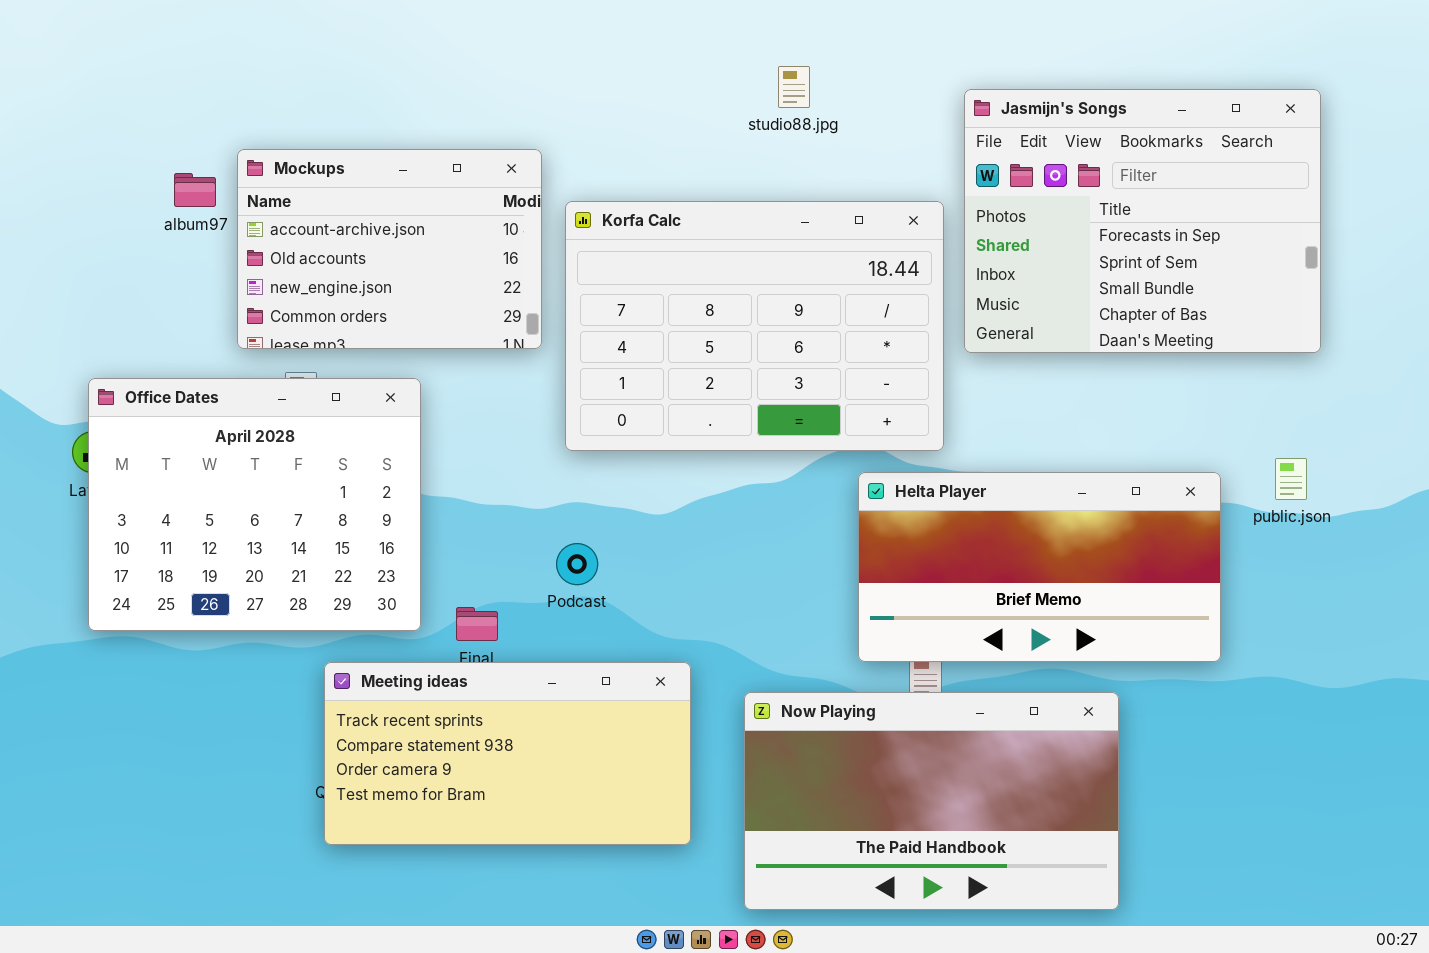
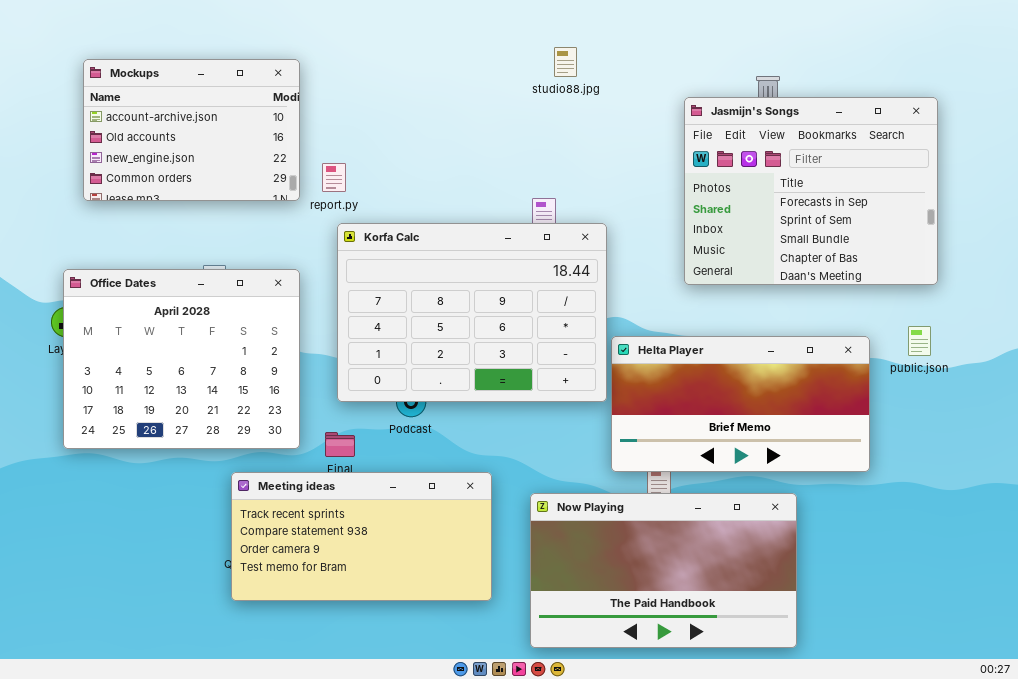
Jasmijn's Songs: [964,89,1321,353] -> [684,97,938,285], moved
Mockups: [237,149,542,349] -> [83,59,300,201], moved
Korfa Calc: [565,201,944,451] -> [337,223,607,402], moved

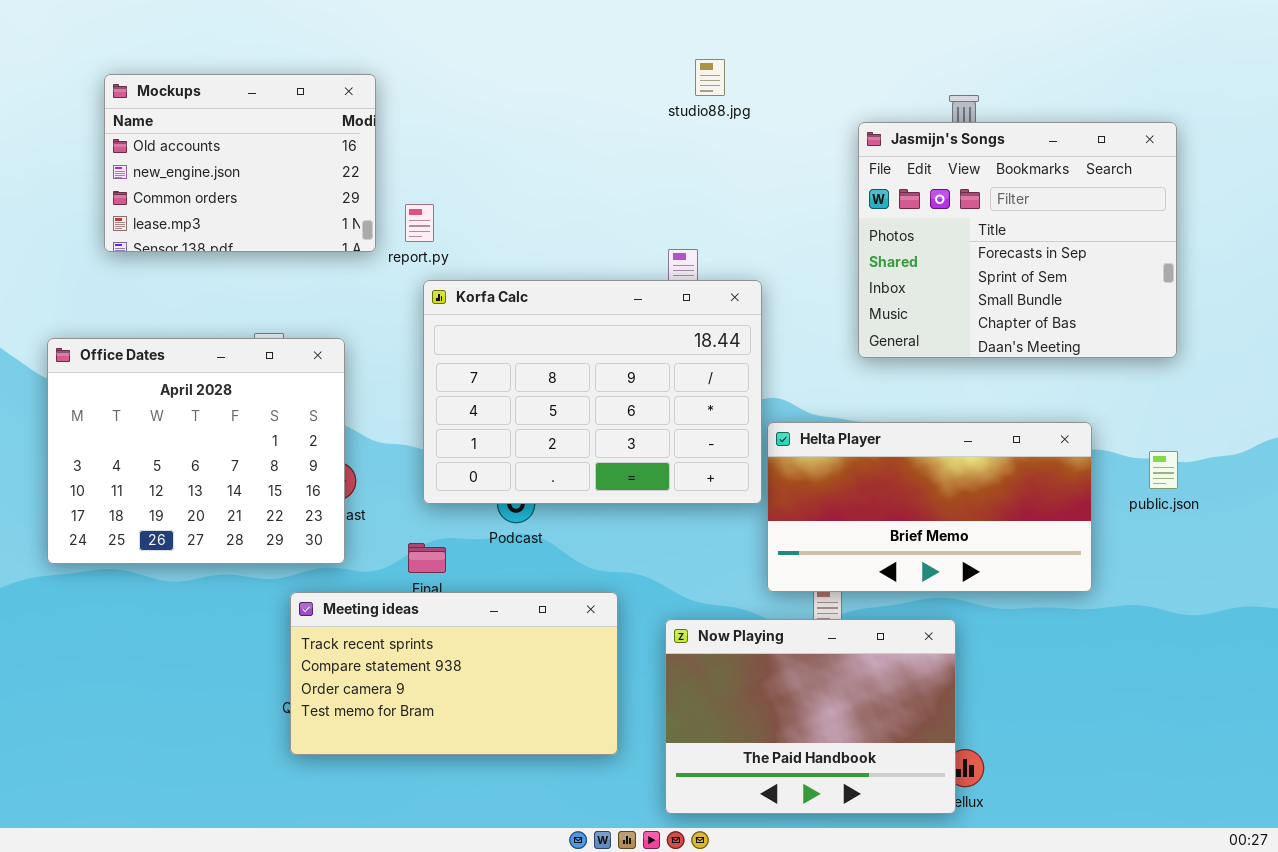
Mockups: [83,59,300,201] -> [104,74,376,252], scrolled down 1 row
Office Dates: [63,269,300,449] -> [47,338,345,564], moved
public.json: [908,326,931,356] -> [1149,451,1178,489], moved
Now Playing: [530,493,797,648] -> [665,619,956,814], resized

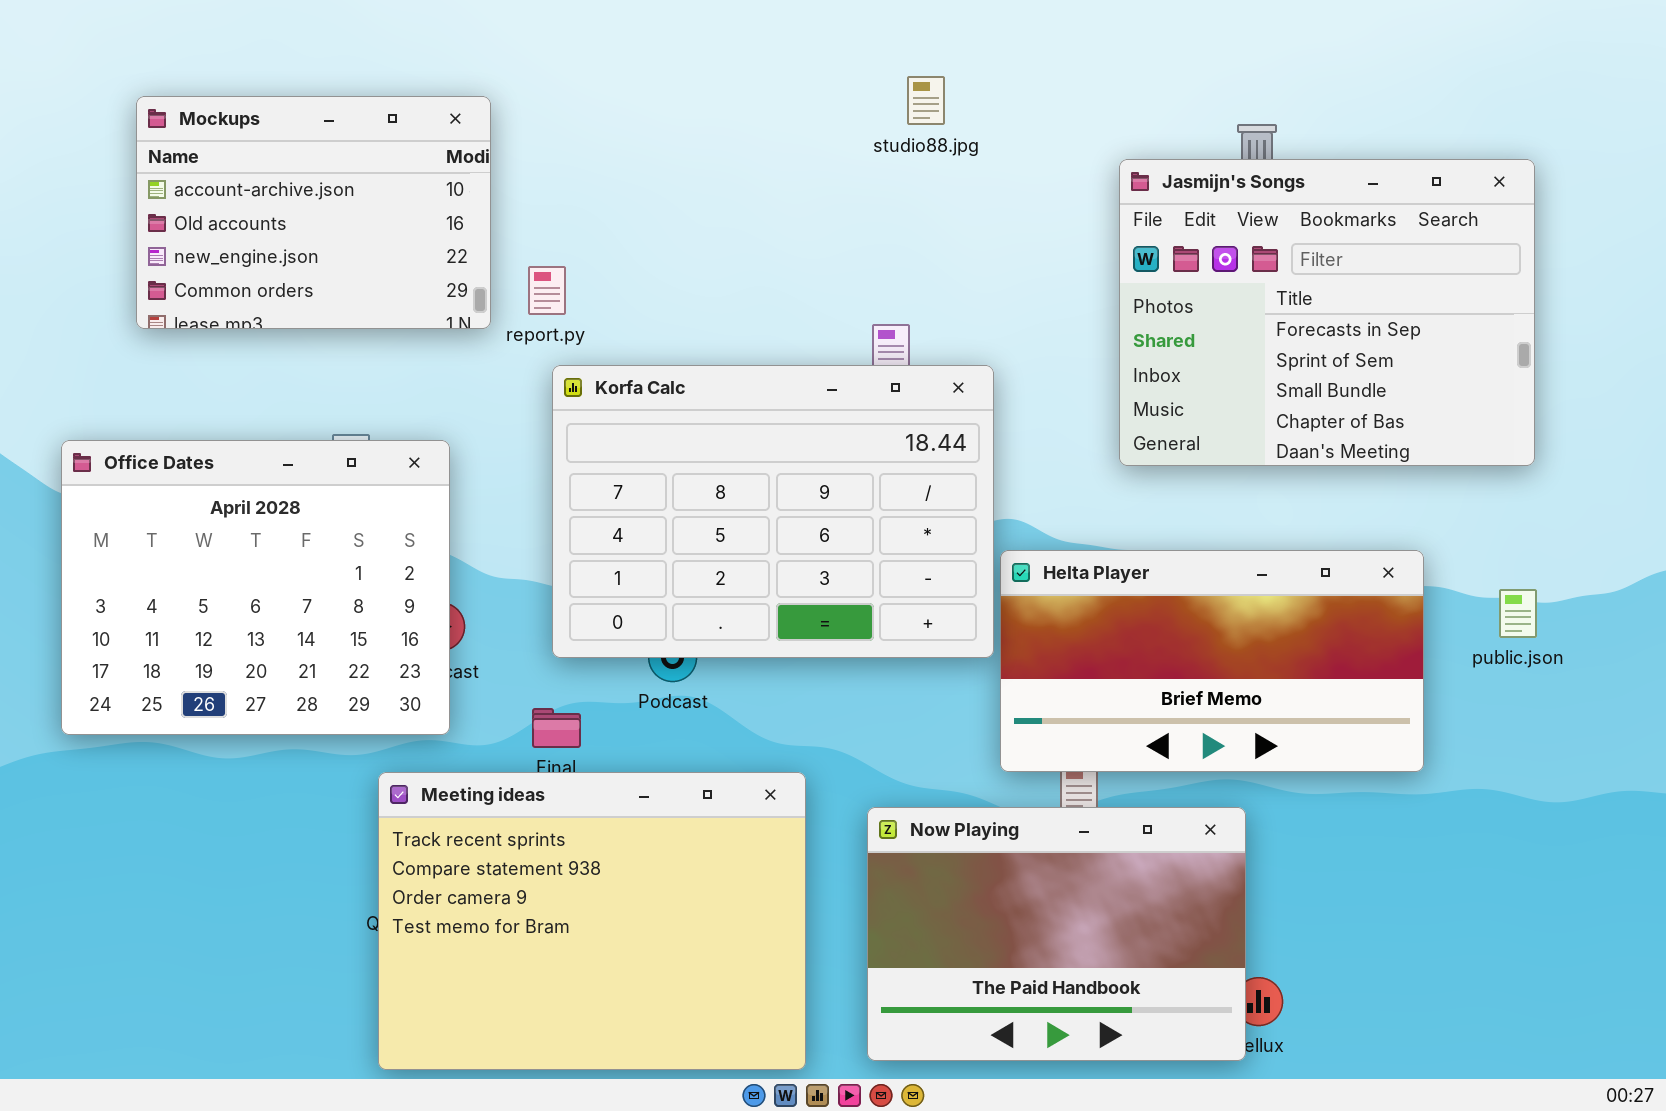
Mockups: [104,74,376,252] -> [136,96,491,329], scrolled up 1 row
Meeting ideas: [290,592,618,755] -> [378,772,806,1070], resized

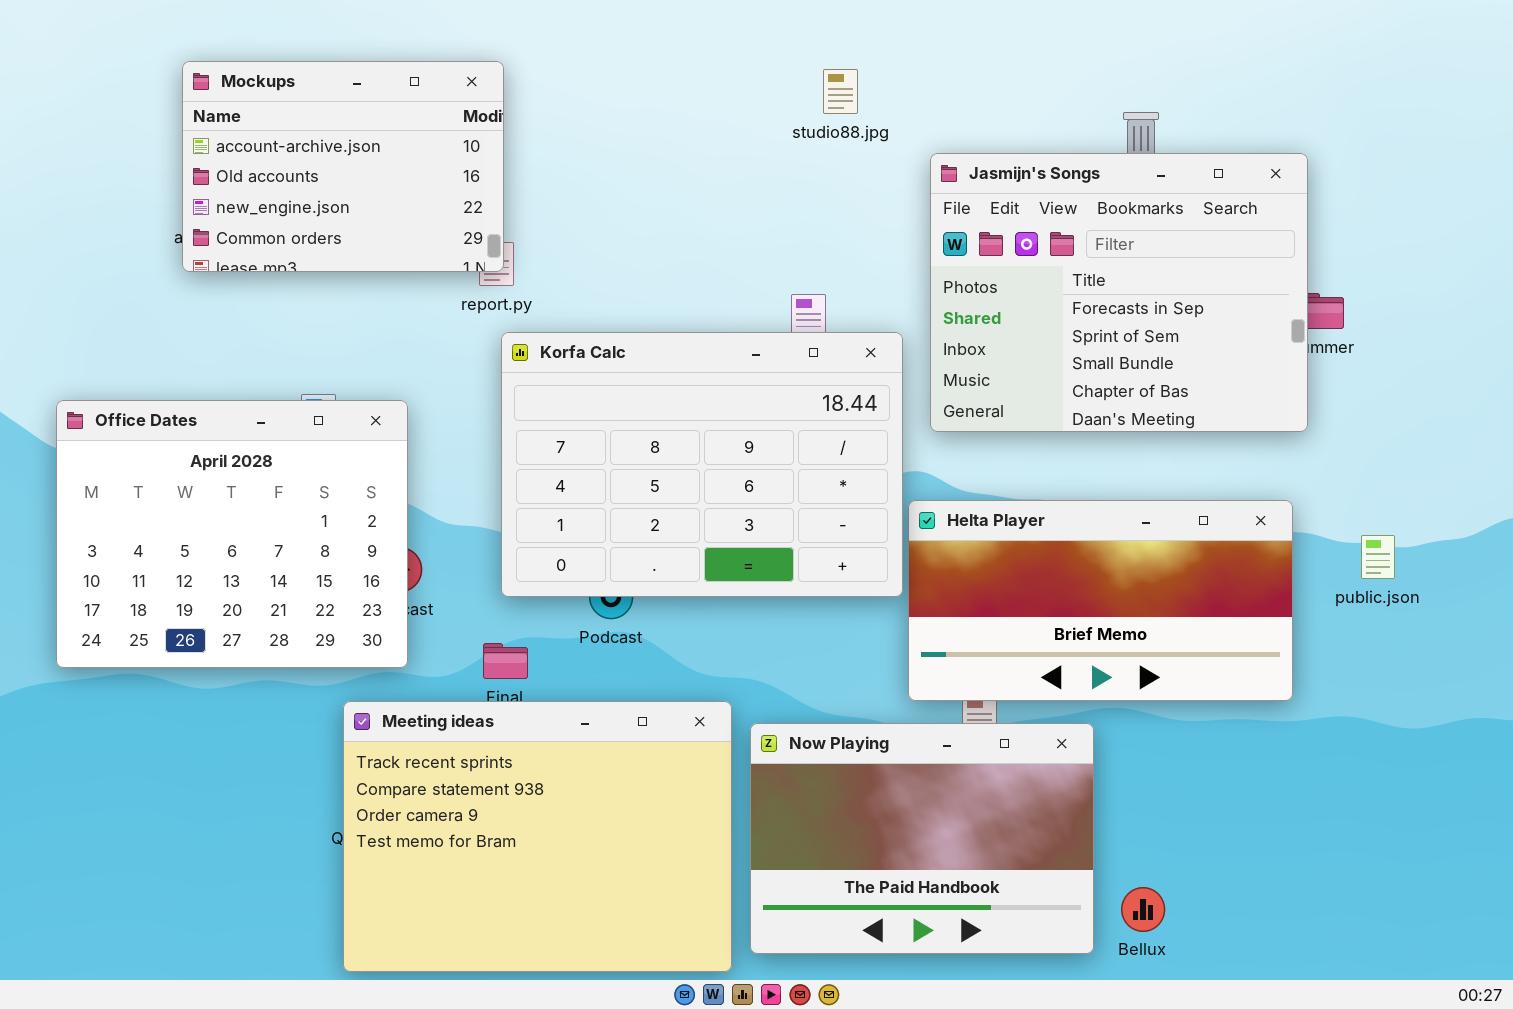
Mockups: [136,96,491,329] -> [182,61,504,272], moved
Jasmijn's Songs: [1119,159,1535,466] -> [930,153,1308,432], moved
Now Playing: [867,807,1246,1061] -> [750,723,1094,954], moved

